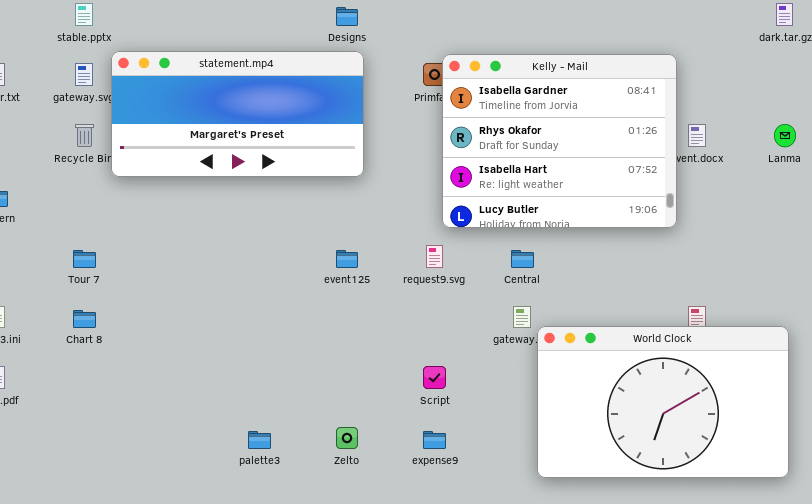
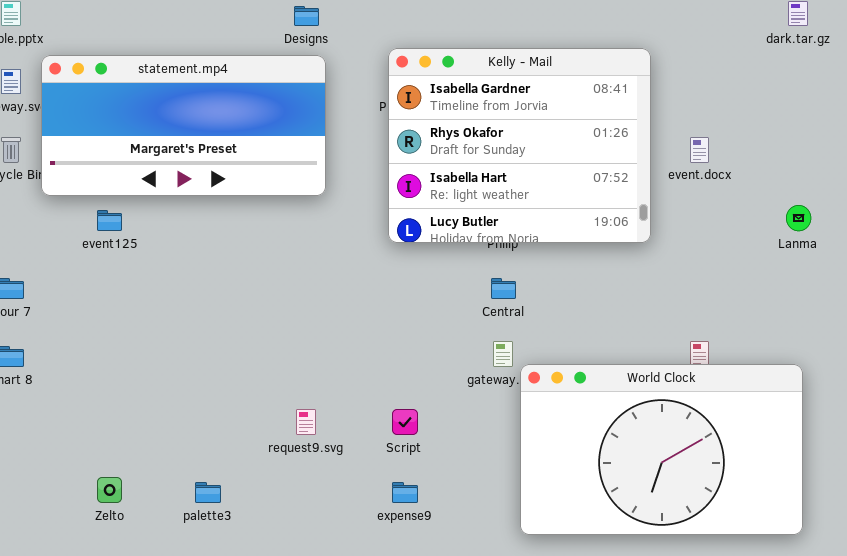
Kelly - Mail: [442,54,677,228] -> [388,48,651,243], moved
Lanma: [774,124,796,147] -> [786,205,811,231], moved
request9.svg: [426,245,443,268] -> [296,409,316,435], moved
event125: [336,250,358,268] -> [97,210,122,231], moved
Zelto: [336,427,358,449] -> [97,477,122,503], moved

